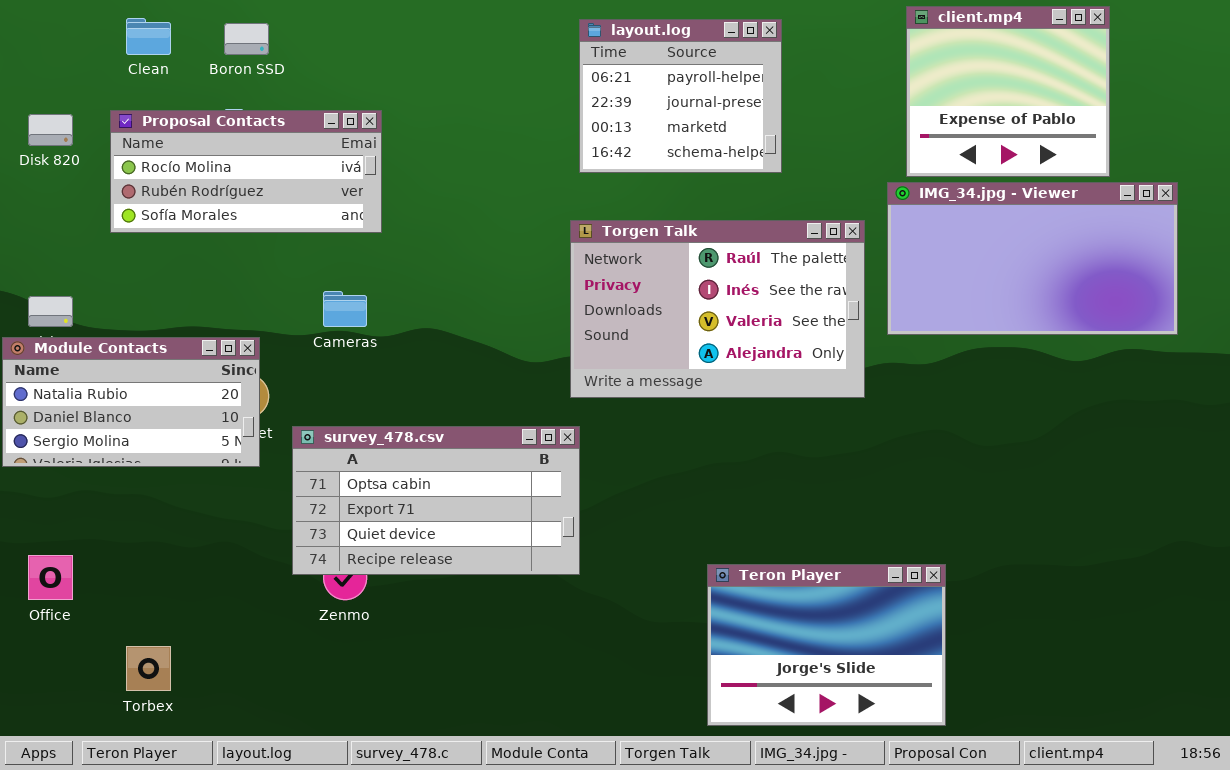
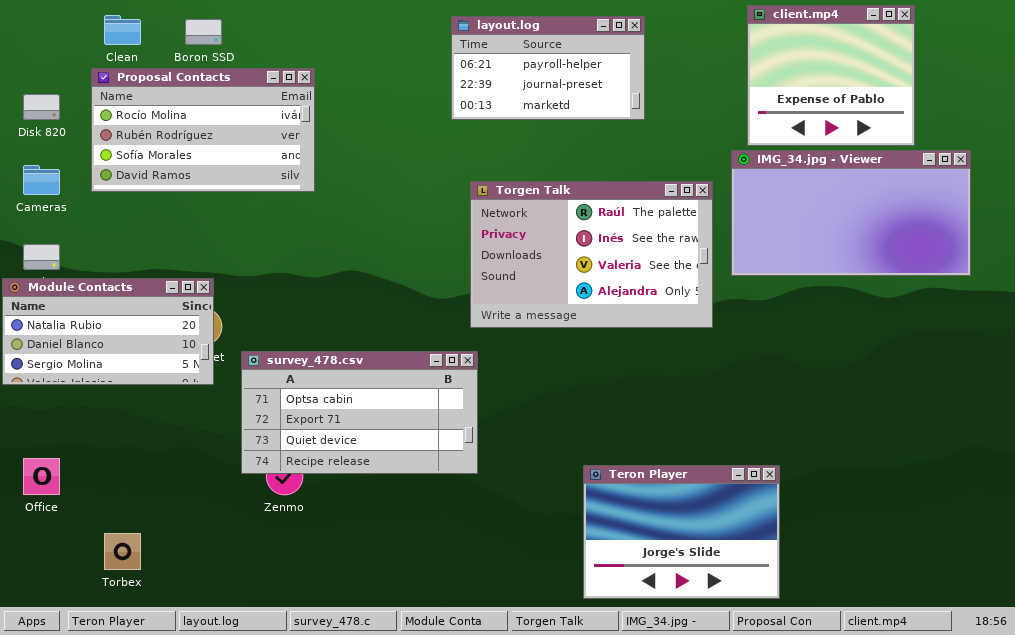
layout.log: [579,19,782,173] -> [451,16,645,120], resized
Proposal Contacts: [110,110,382,233] -> [91,68,315,192], resized
Cameras: [323,291,367,327] -> [23,165,60,195], moved

